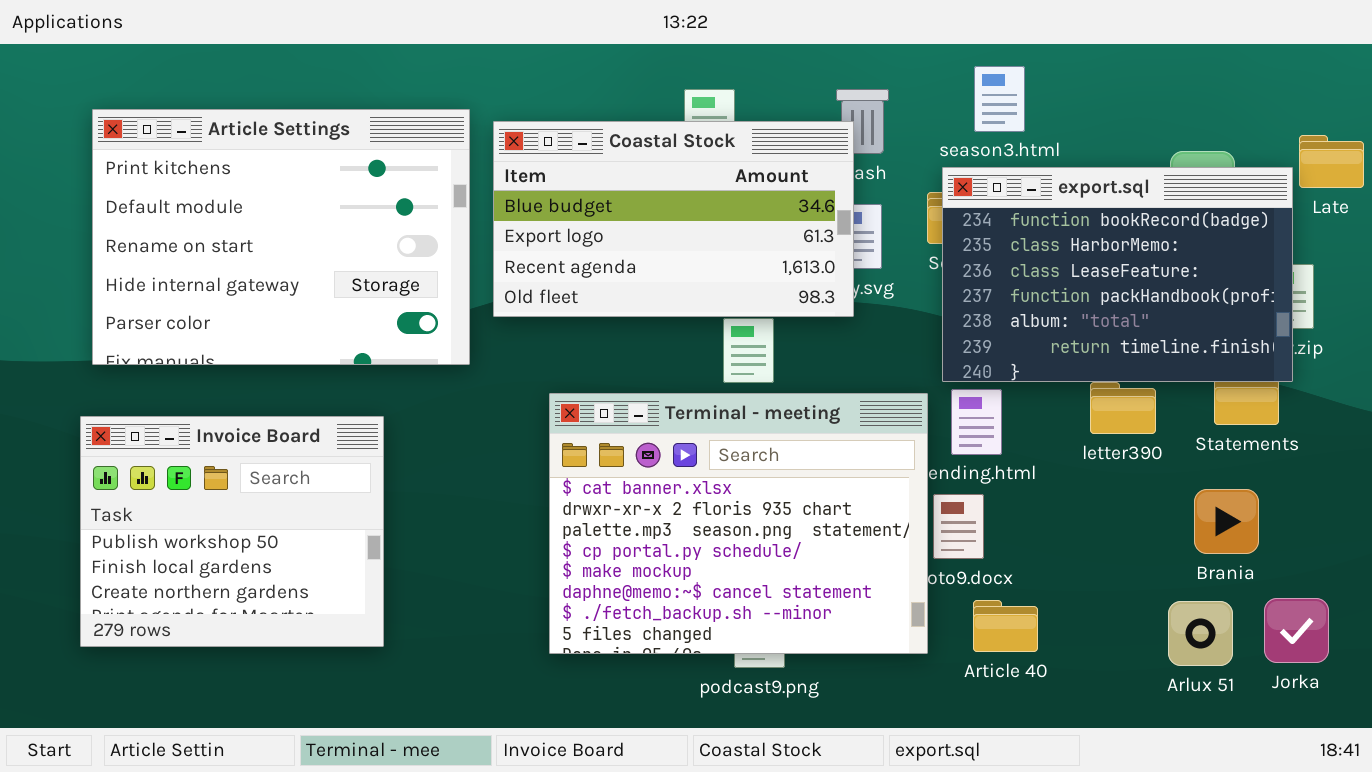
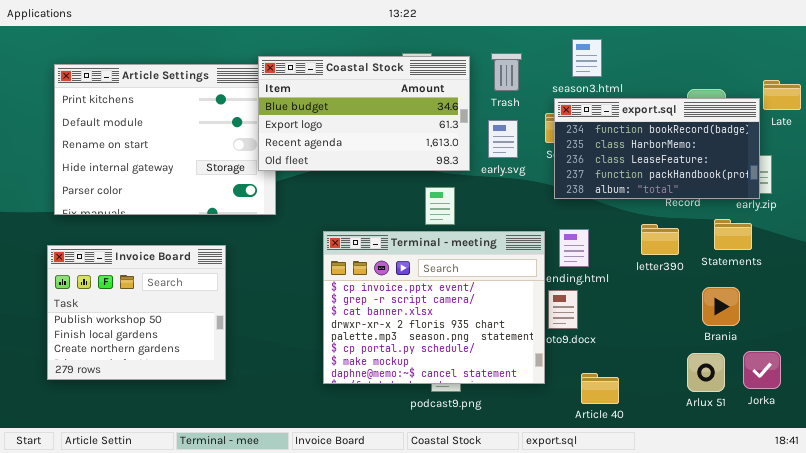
Coastal Stock: [493,121,854,317] -> [258,56,470,171], moved
export.sql: [942,167,1293,382] -> [554,98,760,199], resized
Terminal - meeting: [549,393,928,654] -> [323,231,545,384], scrolled up 2 rows
Article 40: [973,600,1038,652] -> [581,373,619,404], moved

